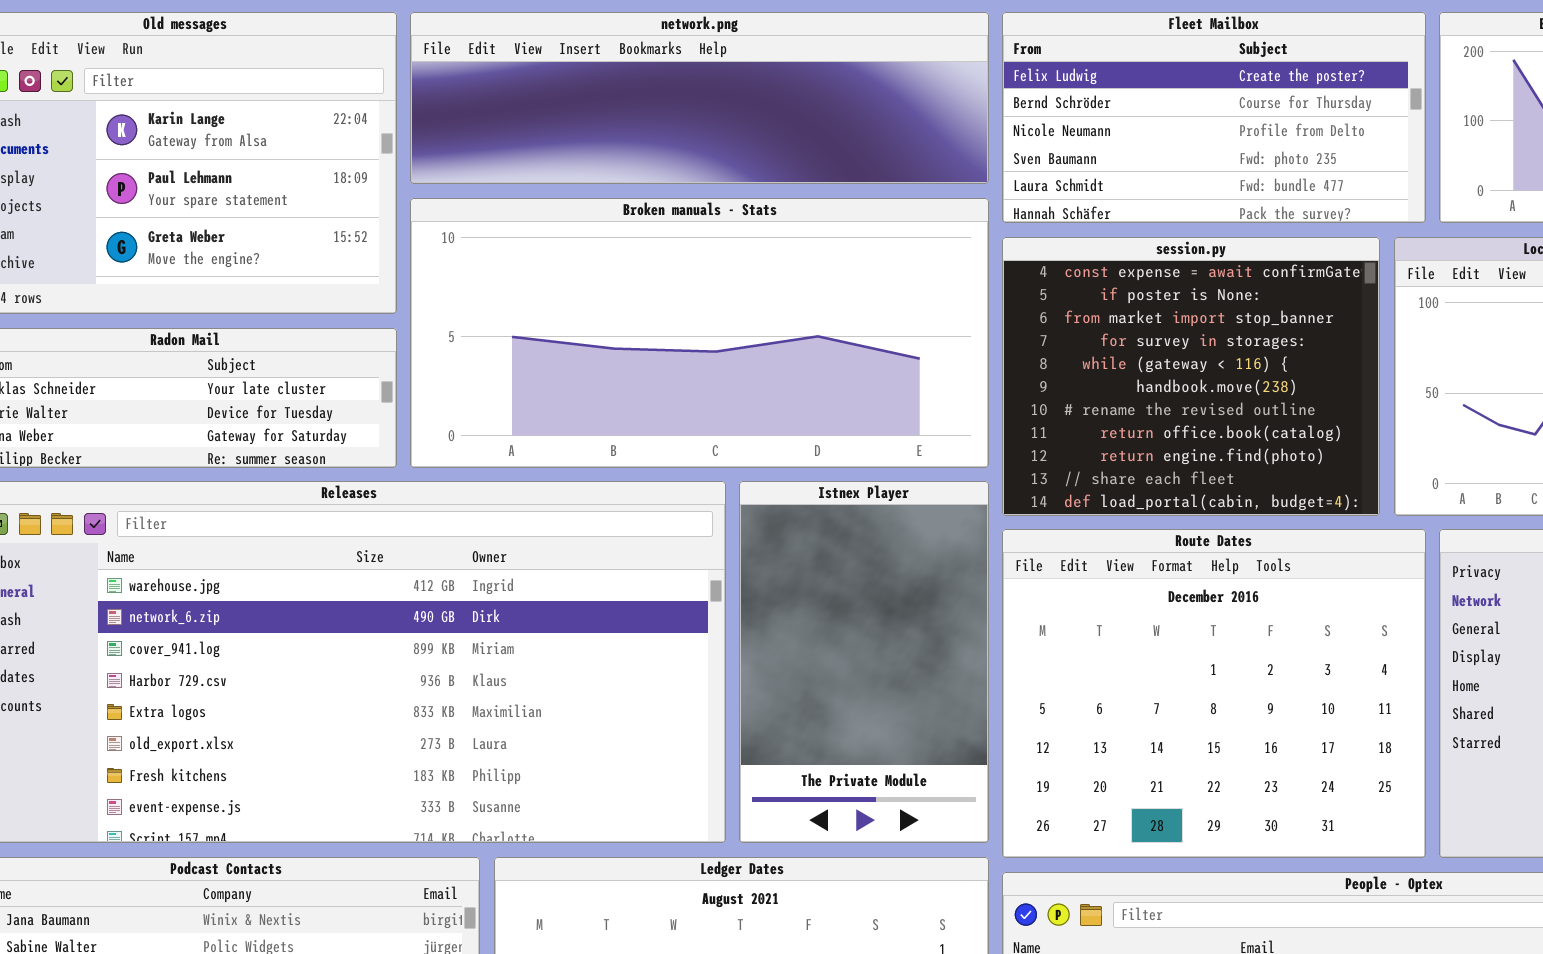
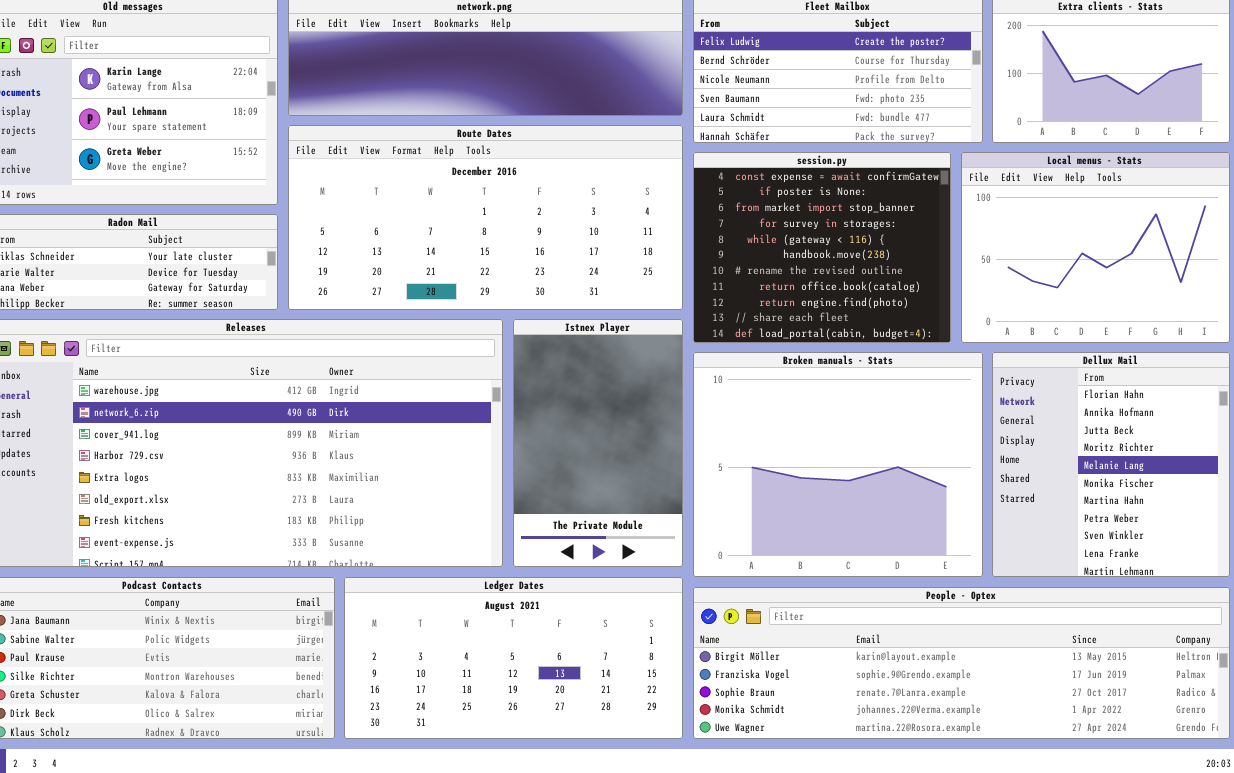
Broken manuals - Stats: [410,198,989,468] -> [693,352,983,577], moved, resized
Route Dates: [1002,529,1426,858] -> [288,125,683,310], moved, resized

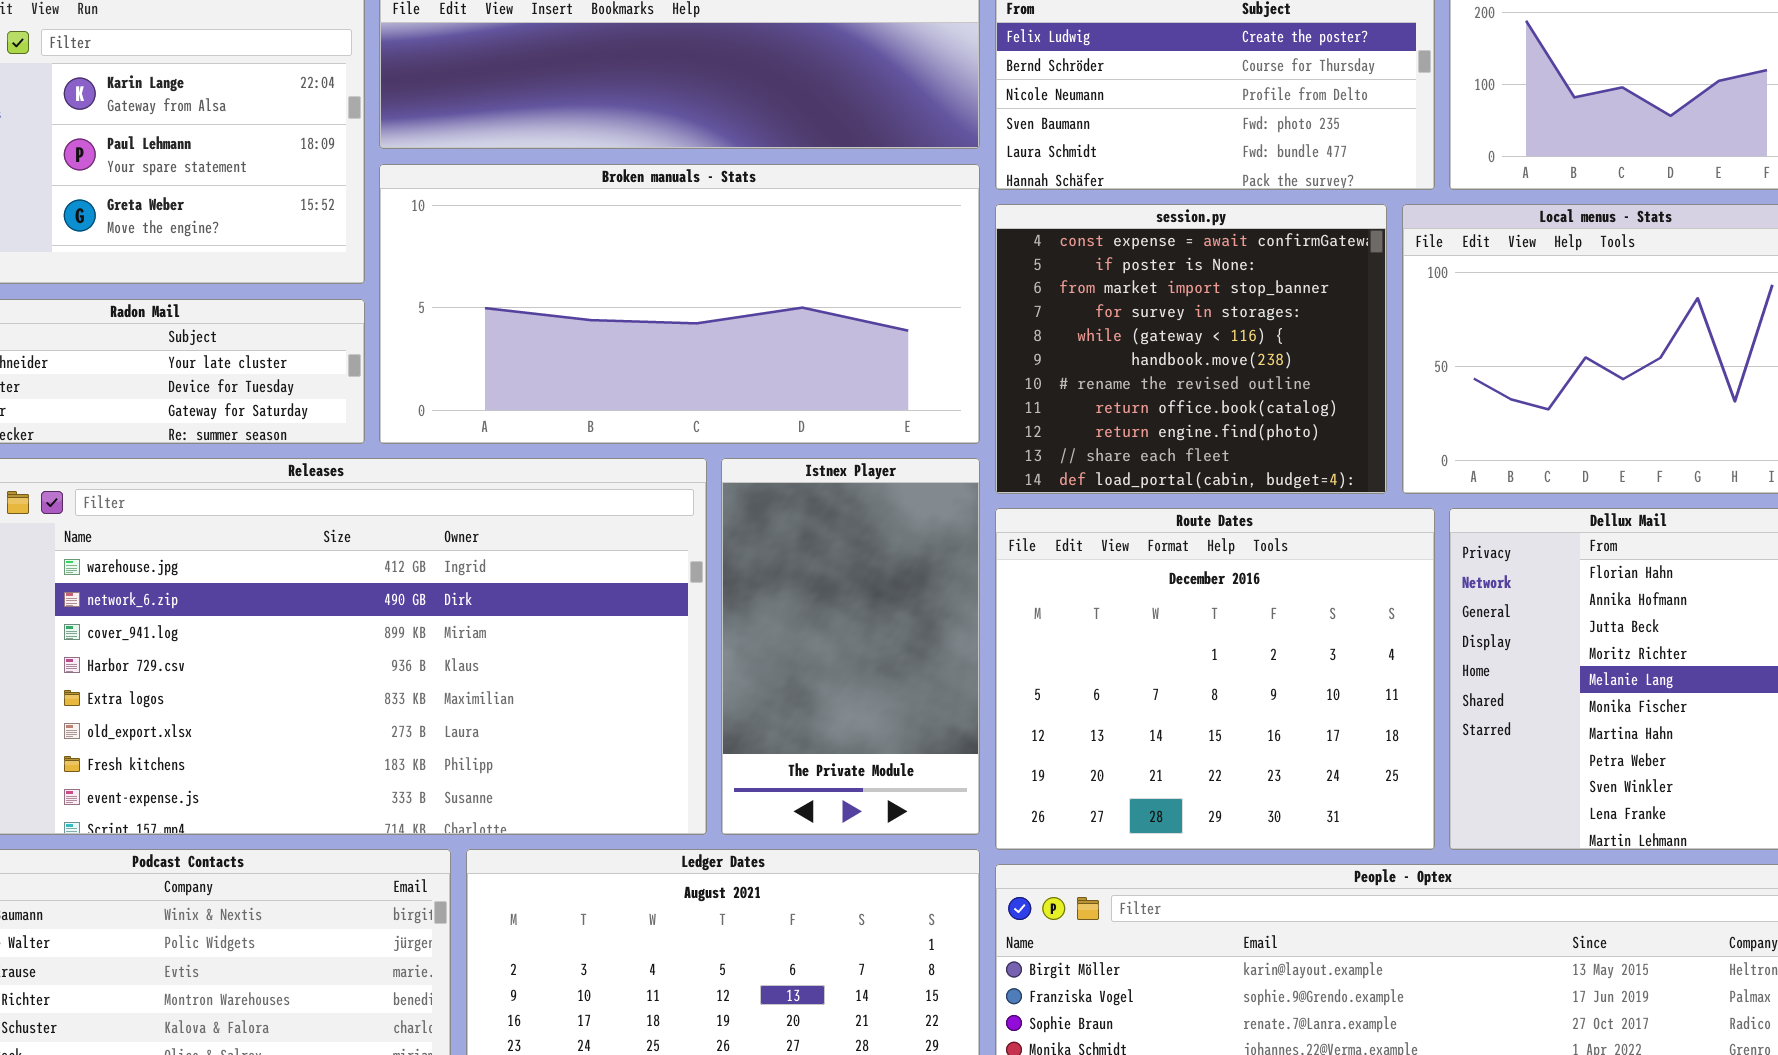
Route Dates: [288,125,683,310] -> [995,508,1435,850], moved, resized
Broken manuals - Stats: [693,352,983,577] -> [379,164,980,444], moved, resized

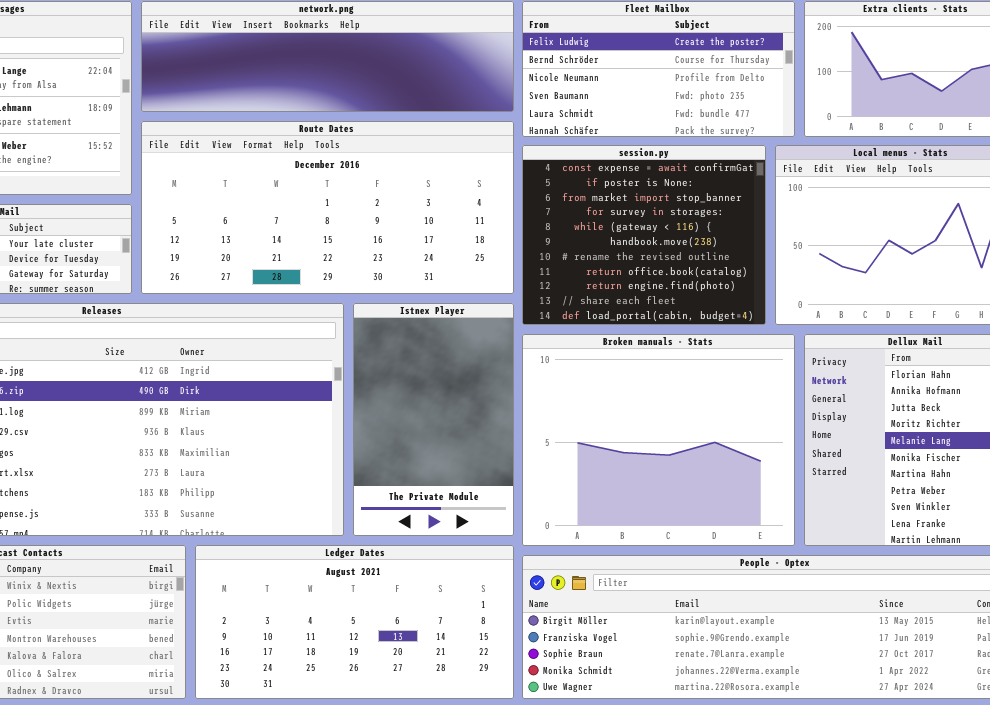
Broken manuals - Stats: [379,164,980,444] -> [522,334,795,546], moved, resized
Route Dates: [995,508,1435,850] -> [141,121,514,294], moved, resized

